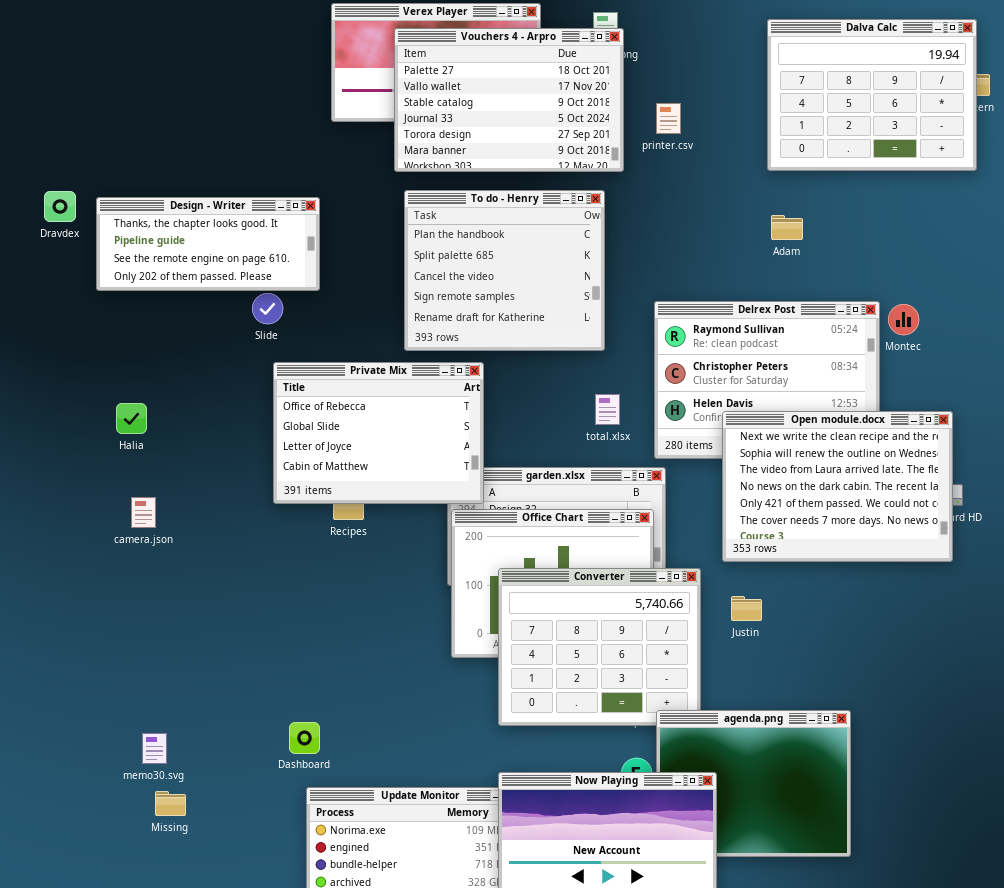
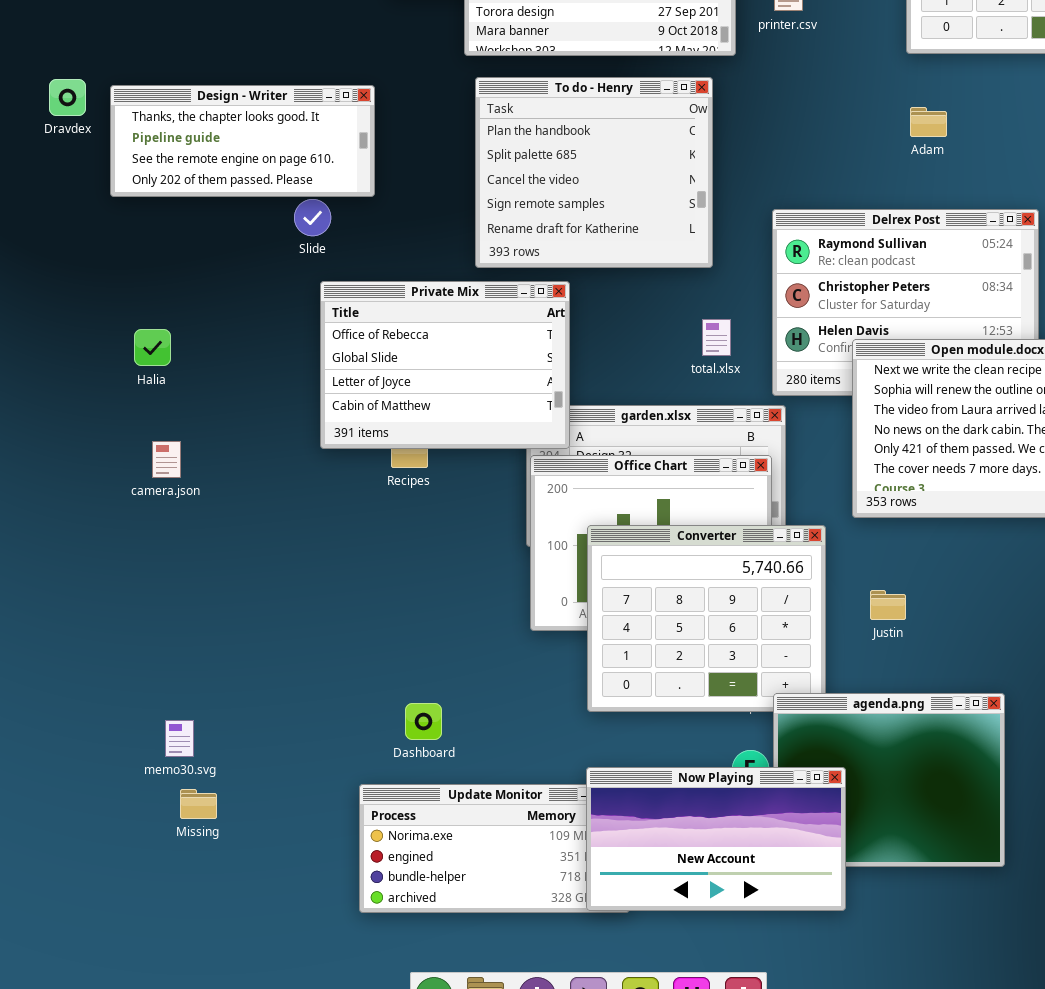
Justin: [731,596,762,621] -> [870,590,906,620], moved
Dashboard: [289,722,320,754] -> [405,703,442,740], moved

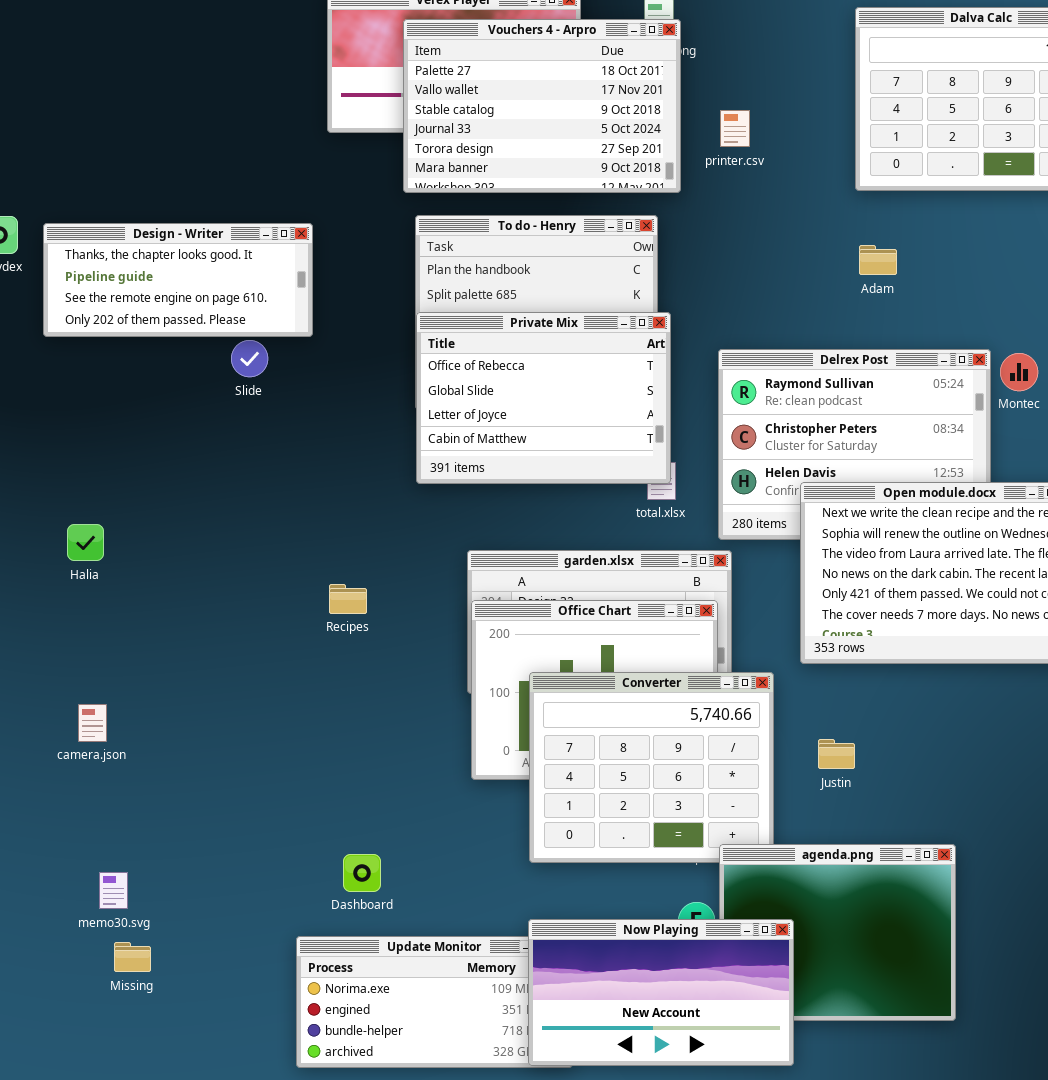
Private Mix: [320,281,570,449] -> [416,312,671,484], moved
Halia: [134,329,171,366] -> [67,524,104,561], moved
camera.json: [152,441,181,478] -> [78,704,107,742], moved

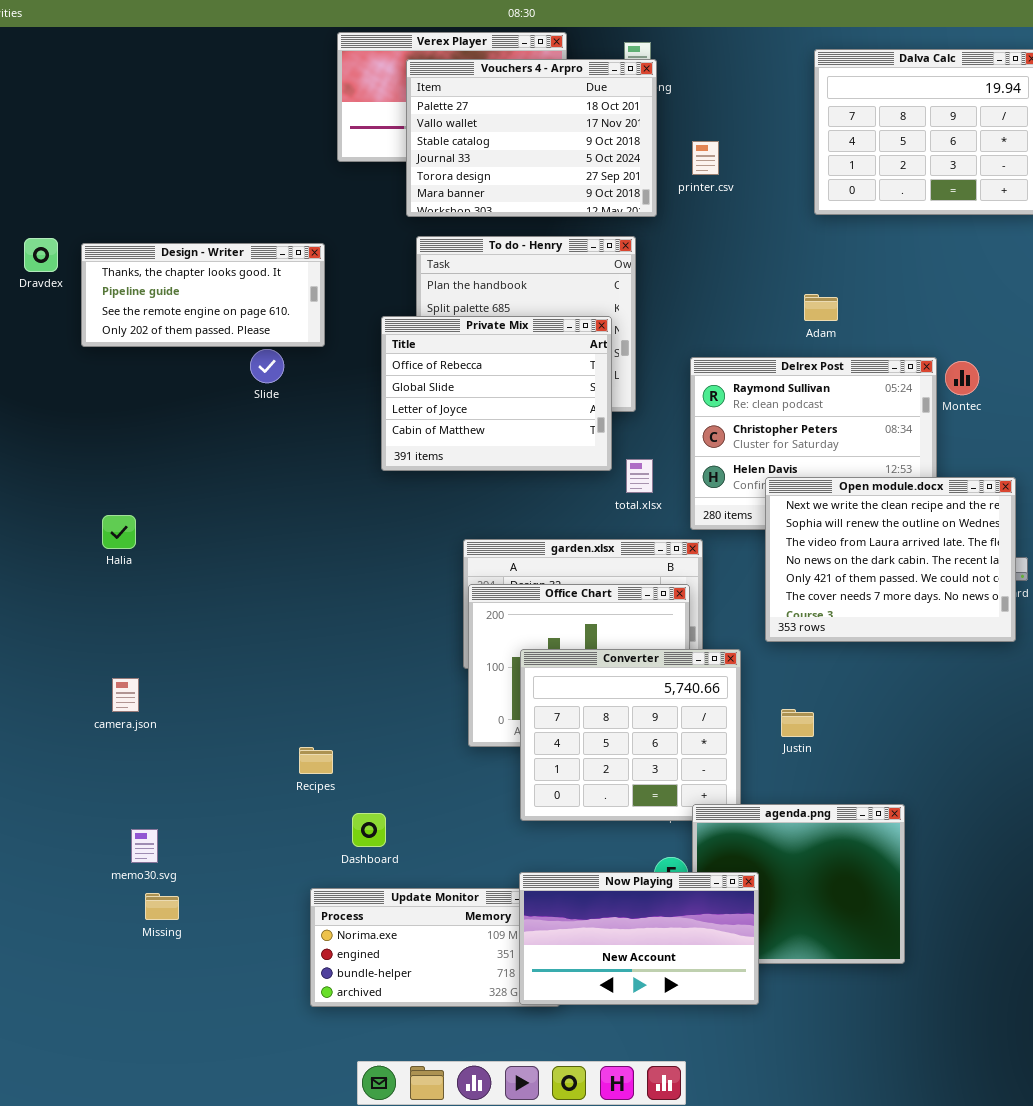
Adam: [859,245,897,275] -> [804,294,838,321], moved
Private Mix: [416,312,671,484] -> [381,316,612,471], moved
Recipes: [329,584,367,614] -> [299,747,333,774], moved

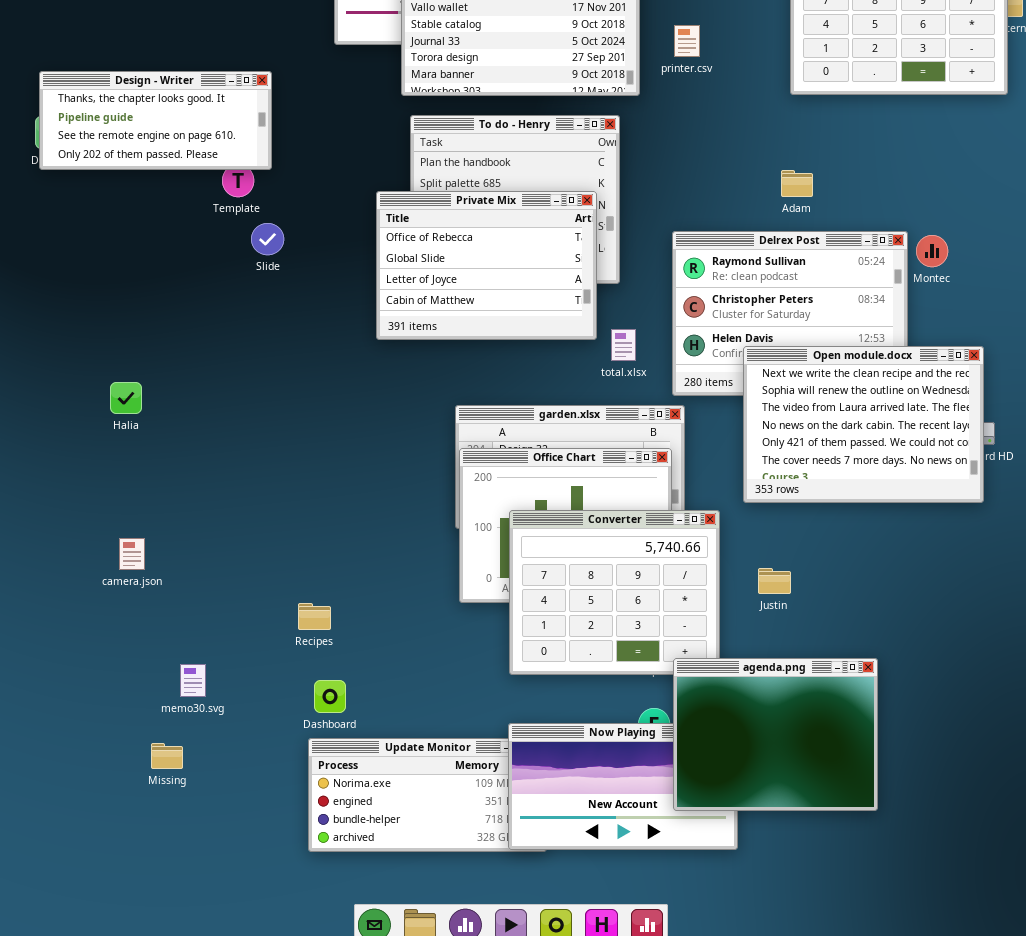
Design - Writer: [81,243,325,347] -> [39,71,272,170], moved
agenda.png: [692,804,905,964] -> [673,658,878,811], raised
Dashboard: [352,813,386,847] -> [314,680,346,713], moved
memo30.svg: [131,829,158,863] -> [180,664,206,697], moved

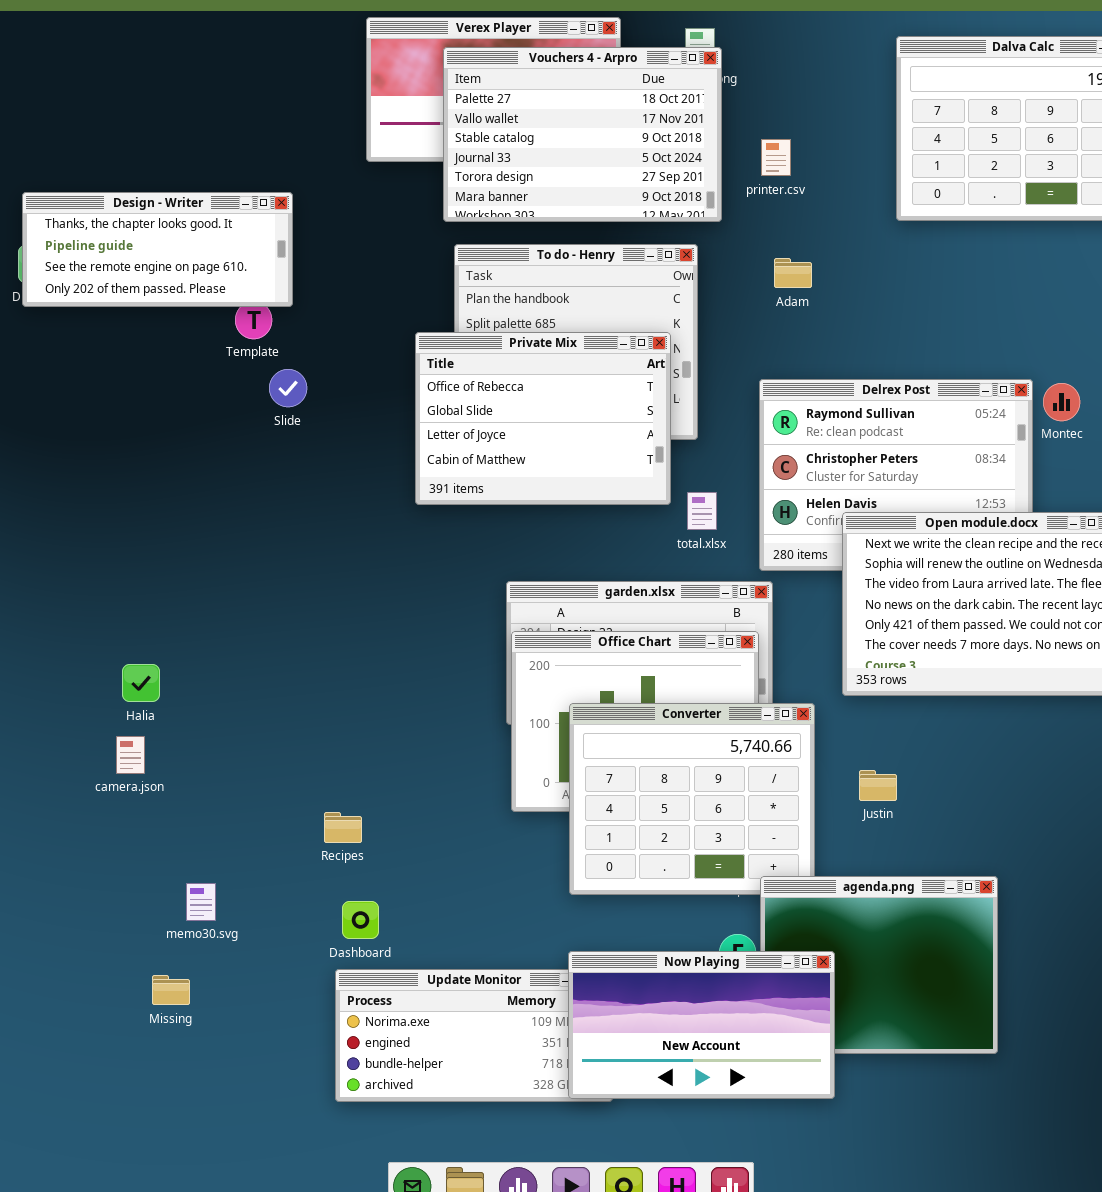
Adam: [781,170,813,197] -> [774,258,812,288], moved
Halia: [110,382,142,414] -> [122,664,160,702], moved
Now Playing: [508,723,738,850] -> [568,951,835,1099], raised

